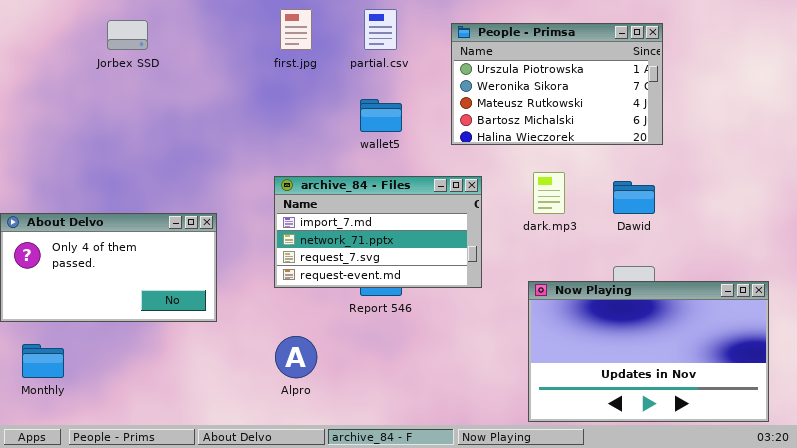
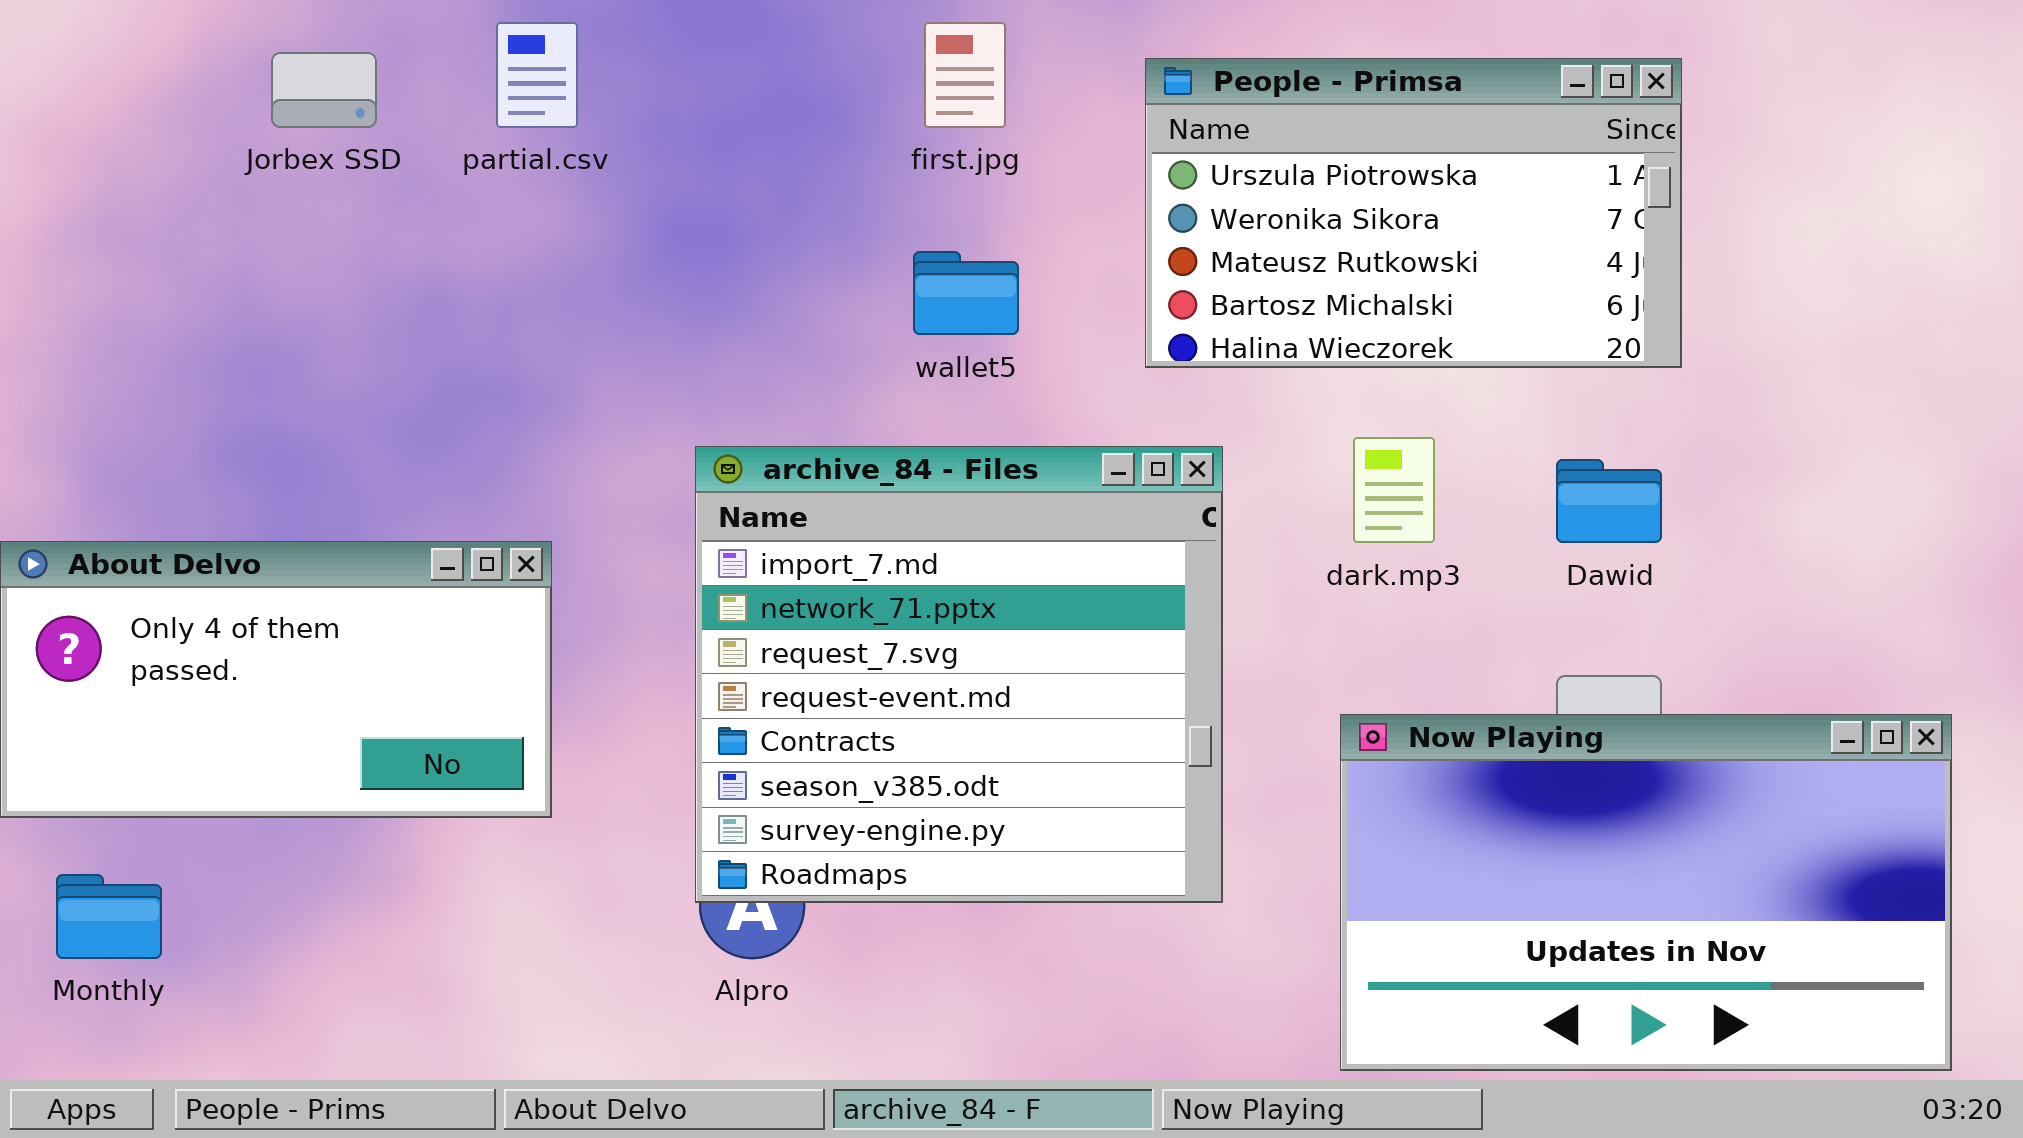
first.jpg: [280,9,312,50] -> [924,22,1006,128], moved
partial.csv: [364,9,397,50] -> [496,22,578,128], moved
archive_84 - Files: [274,176,482,288] -> [695,446,1223,903], resized

